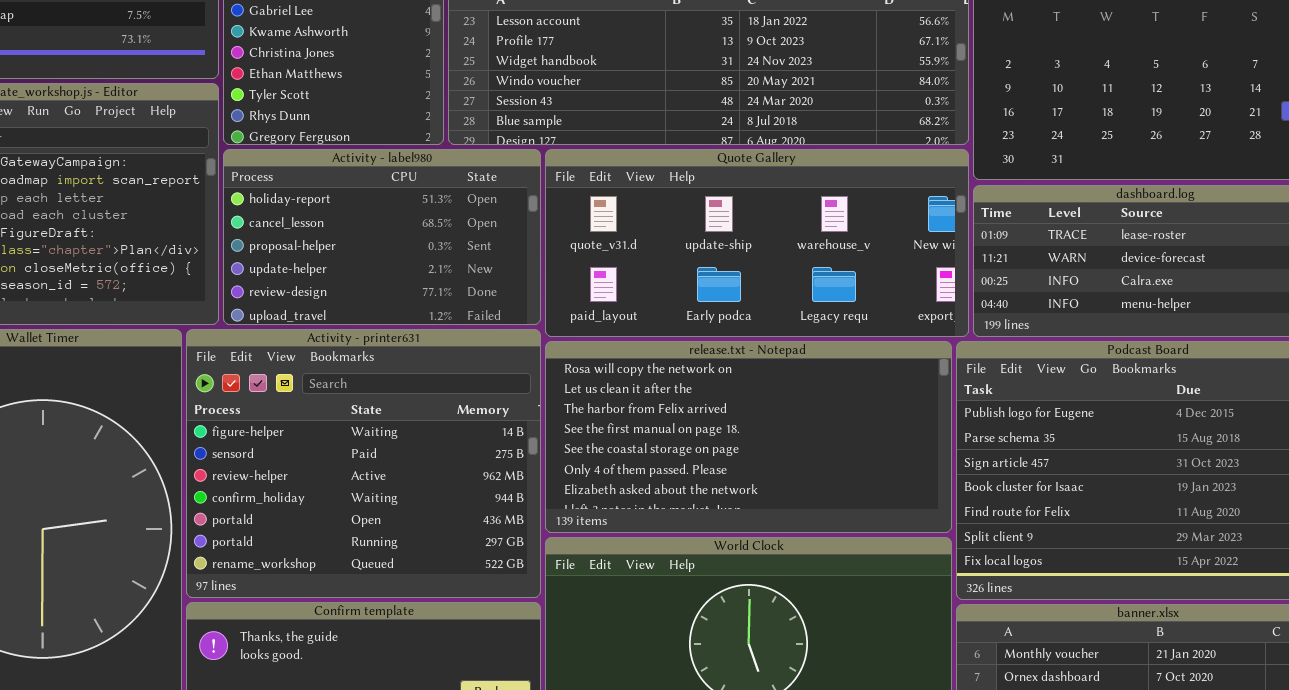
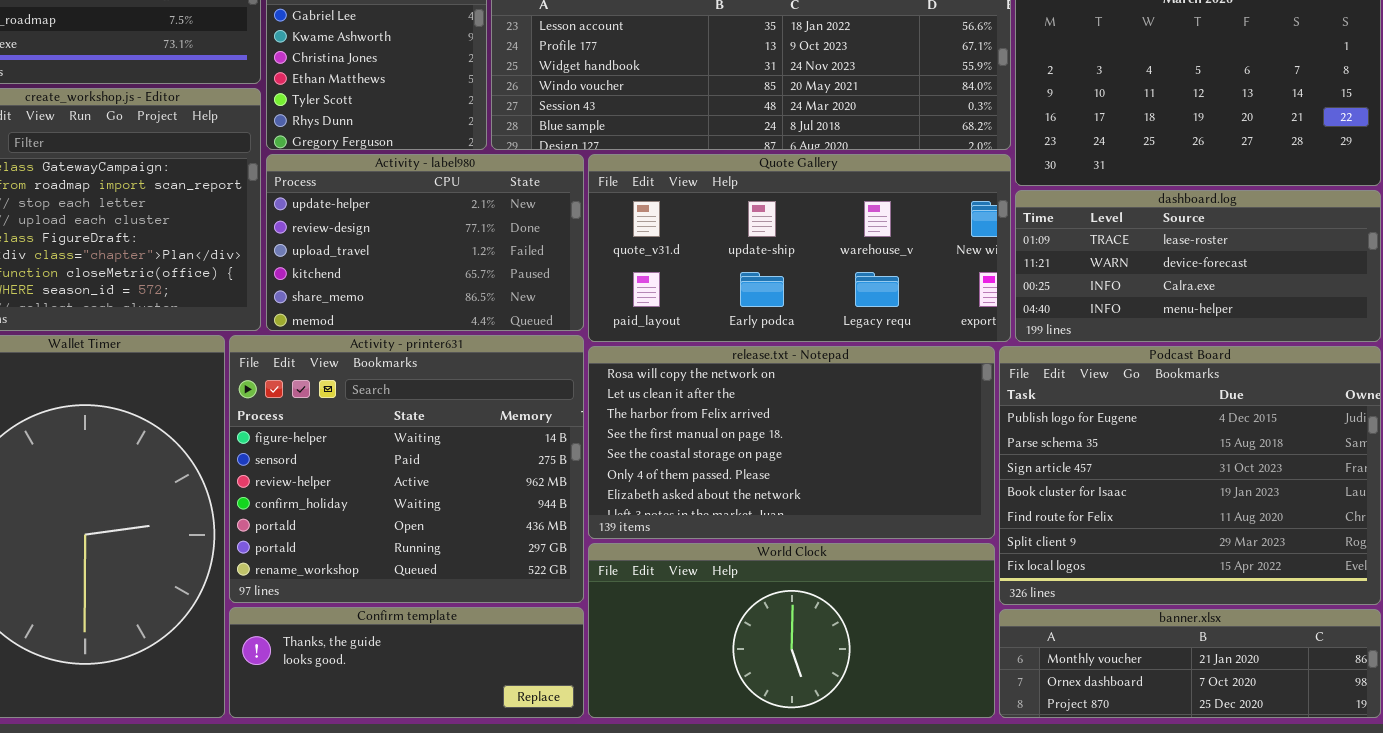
Activity - label980: [223,149,541,325] -> [266,154,584,331], scrolled down 3 rows

